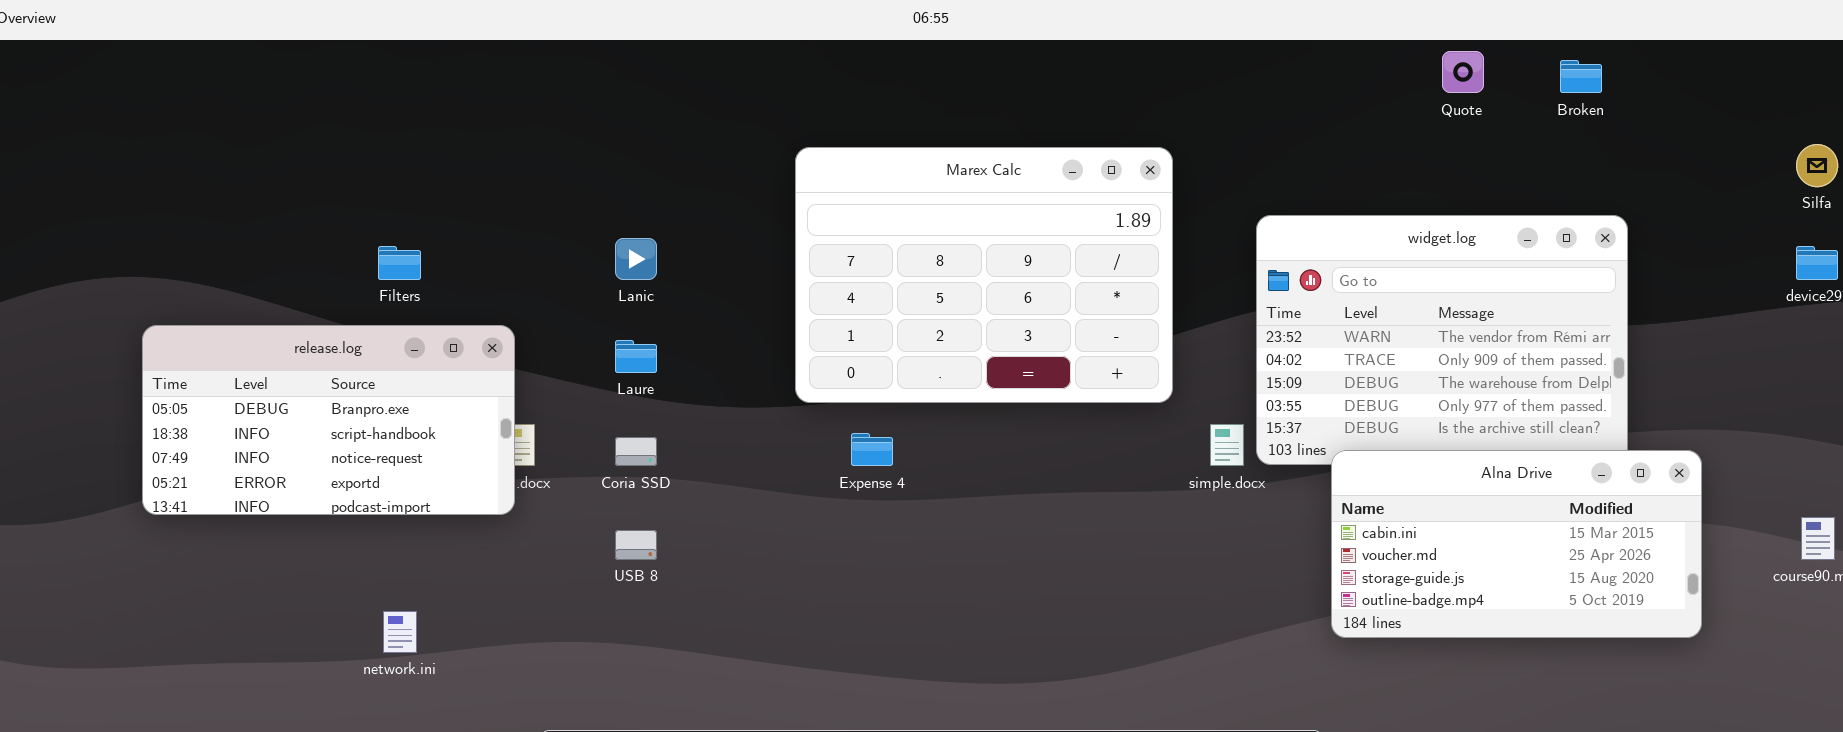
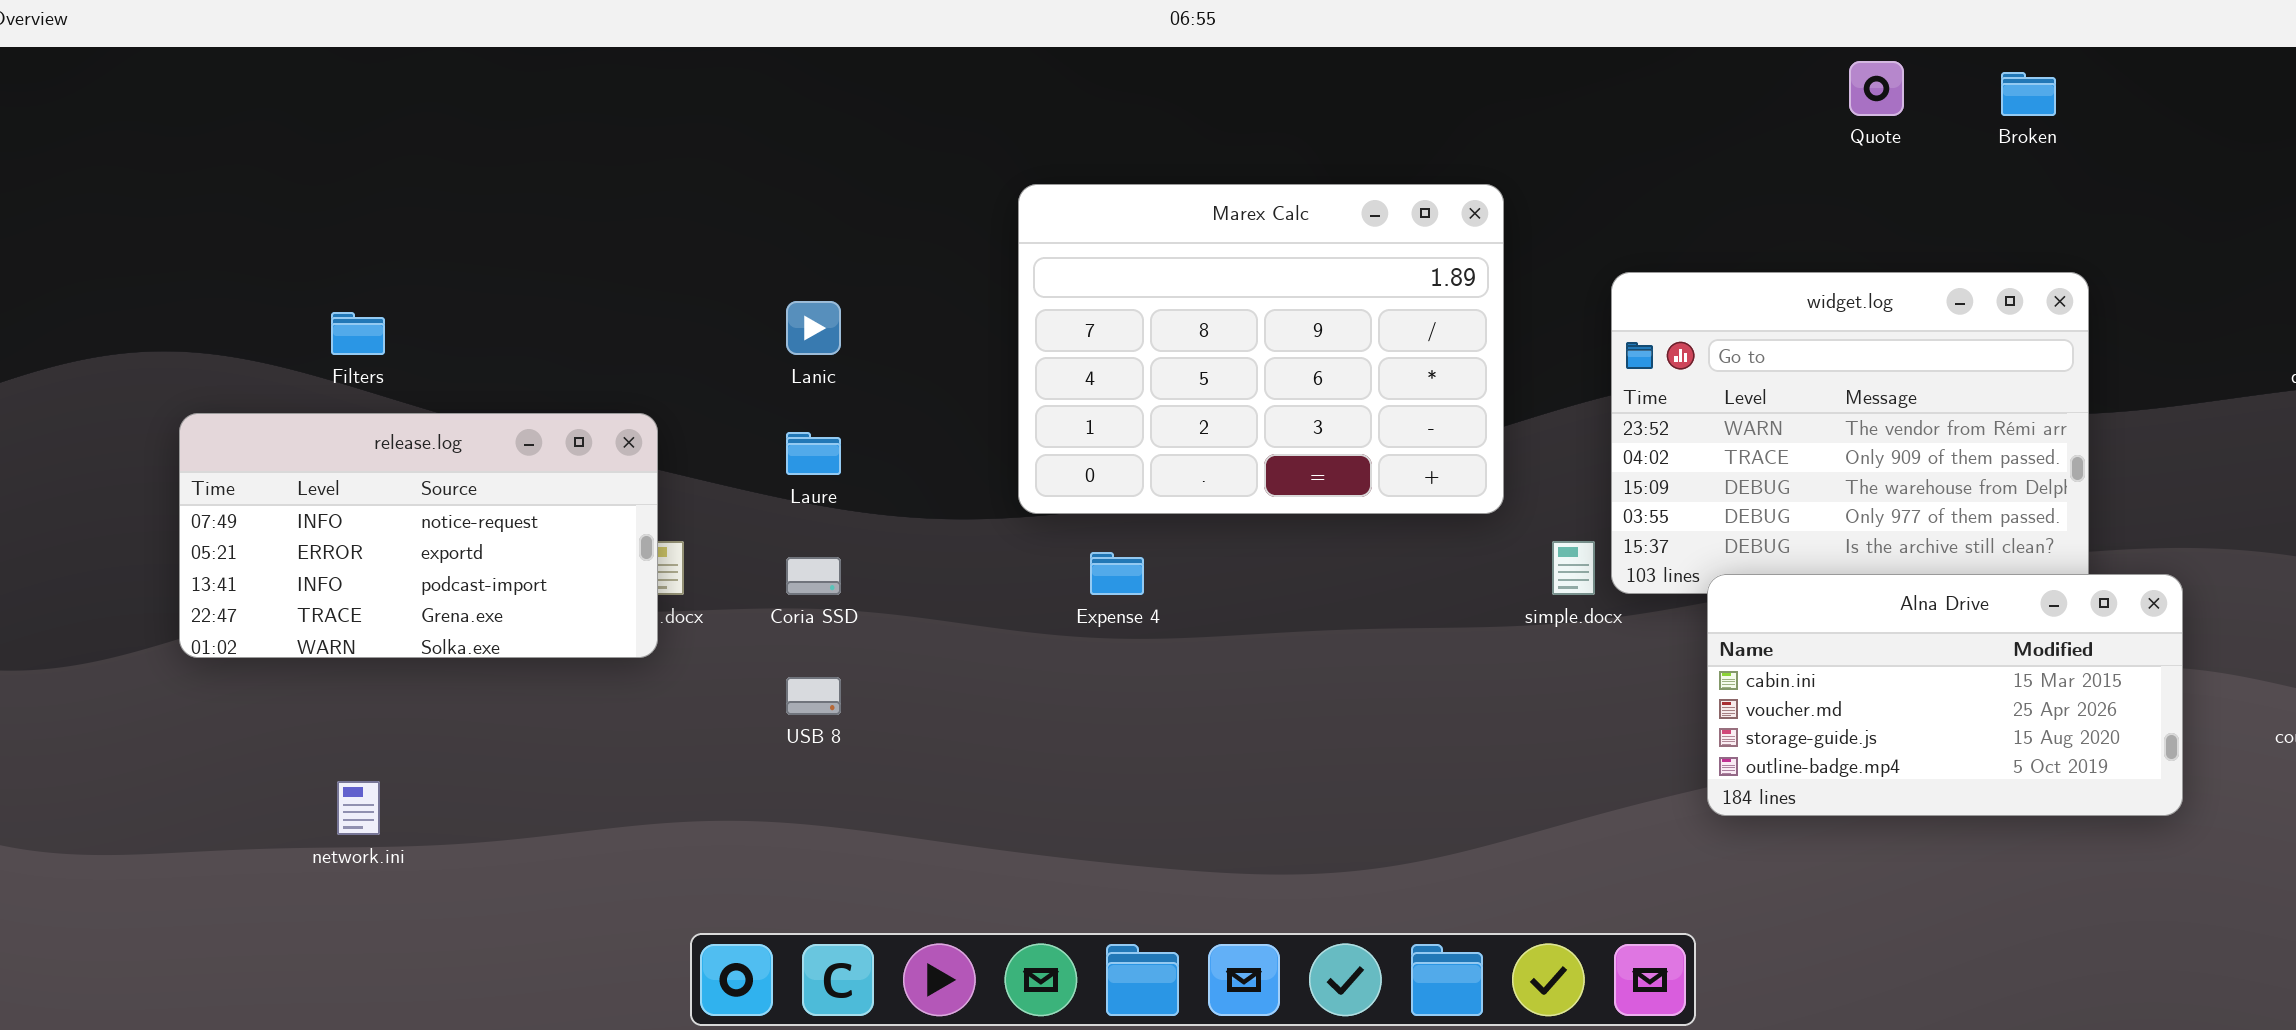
Filters: [378,246,421,280] -> [331,312,385,355], moved
release.log: [142,325,515,515] -> [179,413,658,658], scrolled down 2 rows
network.ini: [383,611,417,653] -> [337,781,380,835], moved

